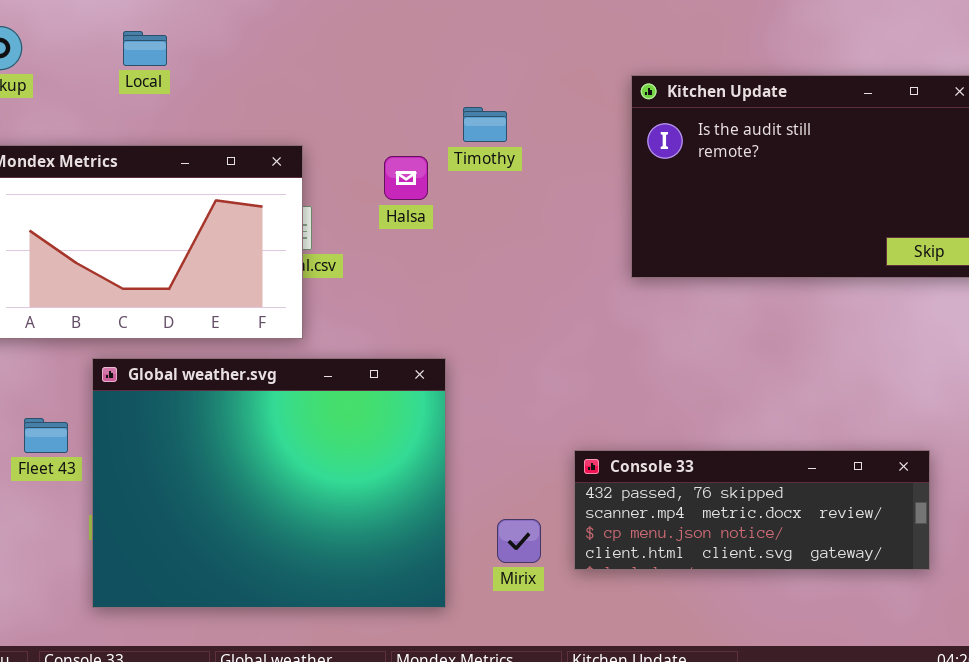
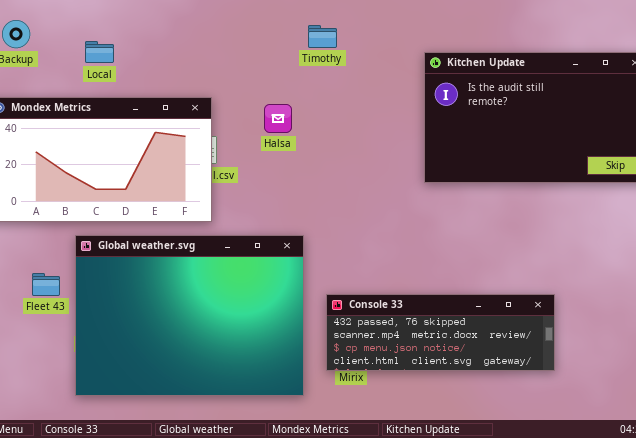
Local: [123,31,167,66] -> [85,41,114,63], moved
Timothy: [463,107,507,142] -> [308,25,337,48], moved
Console 33: [574,450,930,570] -> [326,294,555,371], moved

